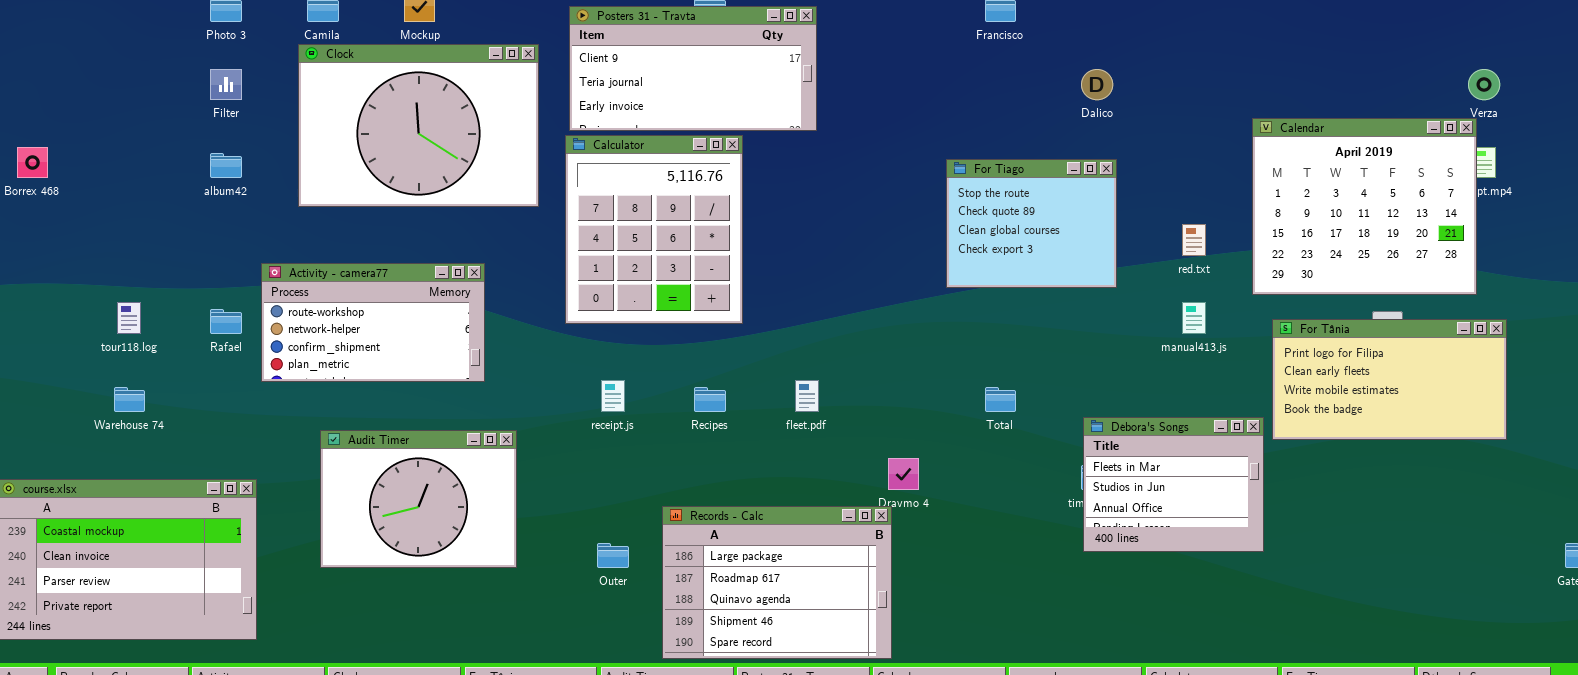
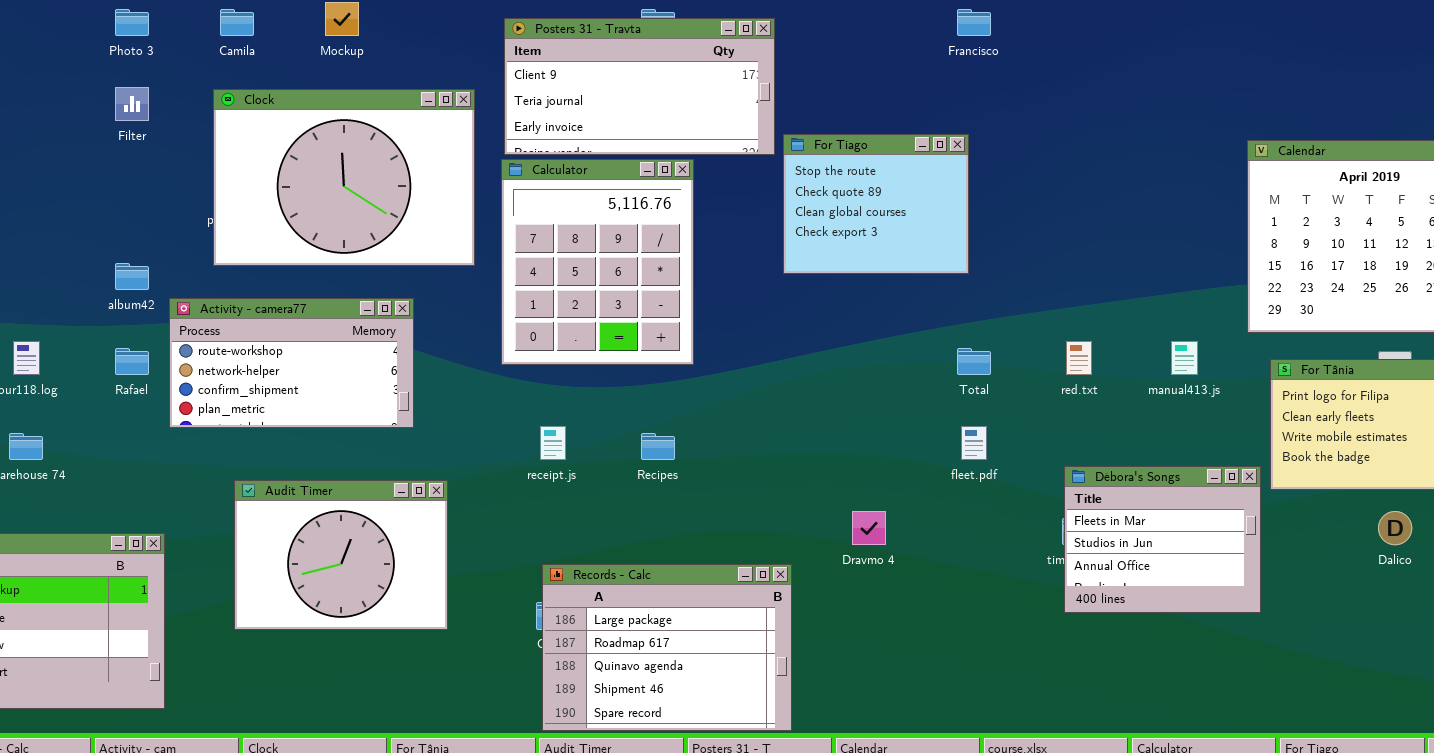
Clock: [298,44,539,207] -> [213,89,475,266], moved
Dalico: [1081,69,1113,100] -> [1378,511,1412,545], moved
album42: [210,153,242,178] -> [115,263,149,290], moved
For Tiago: [946,159,1117,288] -> [783,134,969,274], moved
red.txt: [1182,224,1206,256] -> [1066,341,1092,375], moved
fleet.pdf: [795,380,819,412] -> [961,426,987,460], moved
Total: [985,387,1016,412] -> [957,348,991,375], moved
Records - Calc: [662,506,892,659] -> [542,564,792,731], moved

